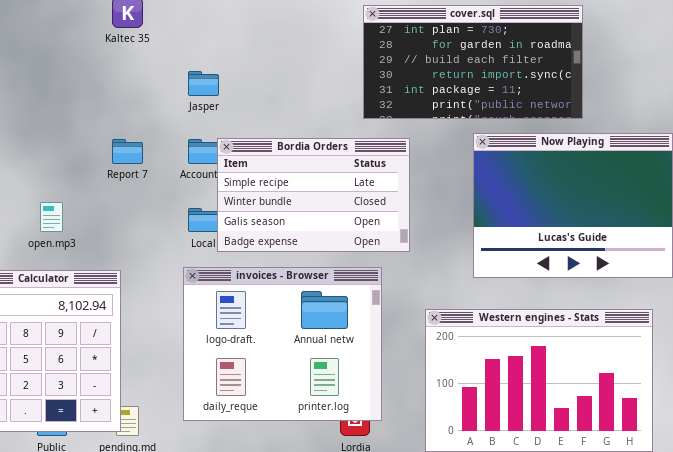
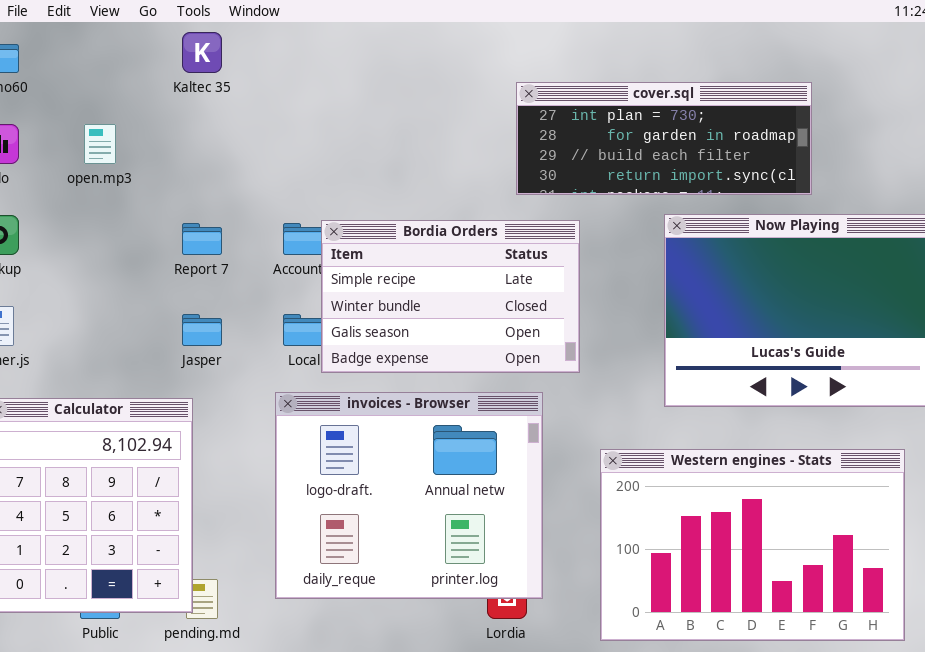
cover.sql: [363,5,583,119] -> [516,82,812,195], resized
Jasper: [188,71,219,96] -> [182,314,222,346], moved
open.mp3: [40,202,63,232] -> [84,124,116,164], moved

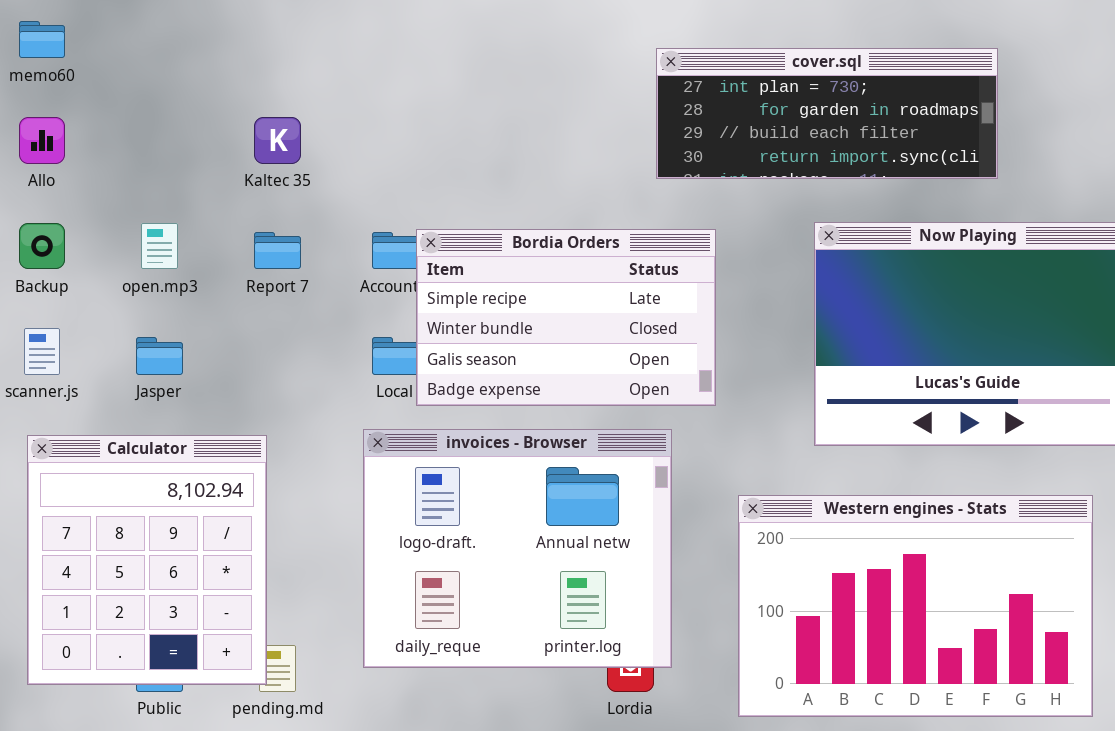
Kaltec 35: [182,32,222,73] -> [254,117,301,164], moved
cover.sql: [516,82,812,195] -> [656,48,998,179], moved
open.mp3: [84,124,116,164] -> [141,223,178,269], moved
Jasper: [182,314,222,346] -> [136,337,183,375], moved

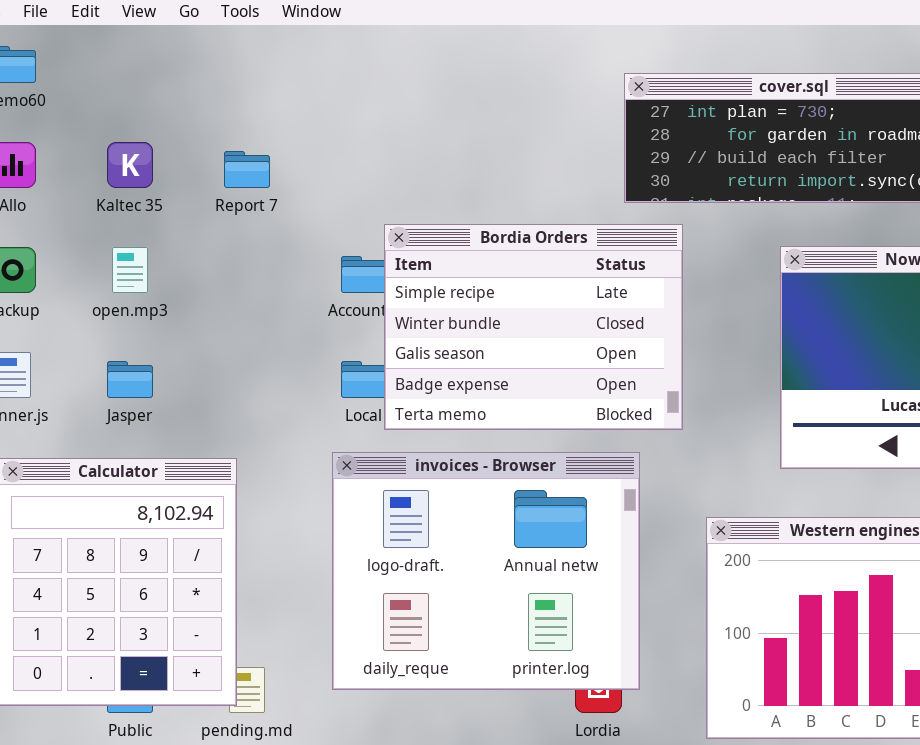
Kaltec 35: [254,117,301,164] -> [107,142,153,188], moved
Bordia Orders: [416,229,716,406] -> [384,224,683,430], resized
Report 7: [254,232,301,269] -> [224,151,270,188], moved

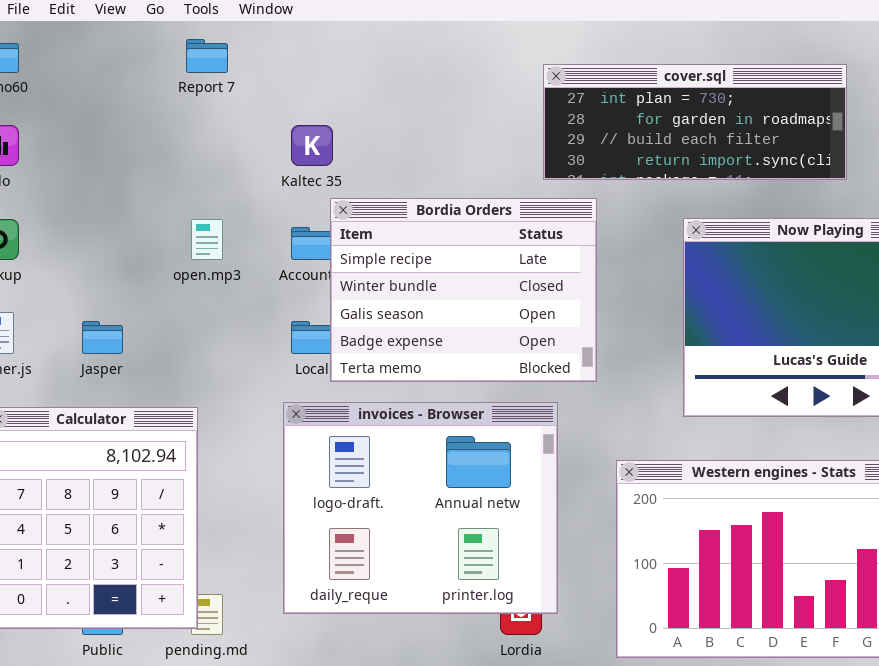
Kaltec 35: [107,142,153,188] -> [291,125,333,166], moved
Report 7: [224,151,270,188] -> [186,39,228,73], moved
open.mp3: [112,247,148,293] -> [191,219,223,260], moved

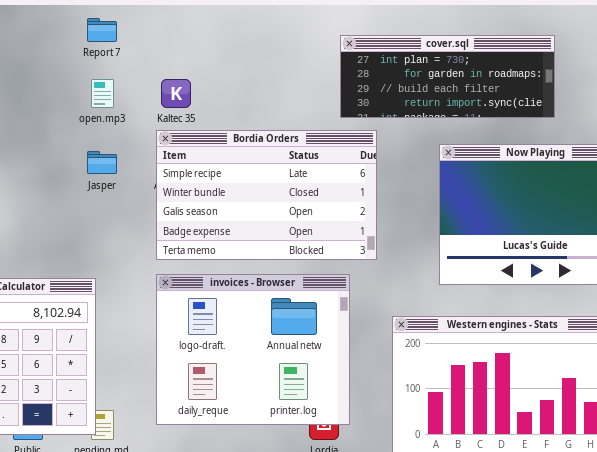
Bordia Orders: [330,198,597,382] -> [156,130,377,260], resized
open.mp3: [191,219,223,260] -> [91,79,114,108], moved
Jasper: [82,321,123,354] -> [87,151,117,174], moved

